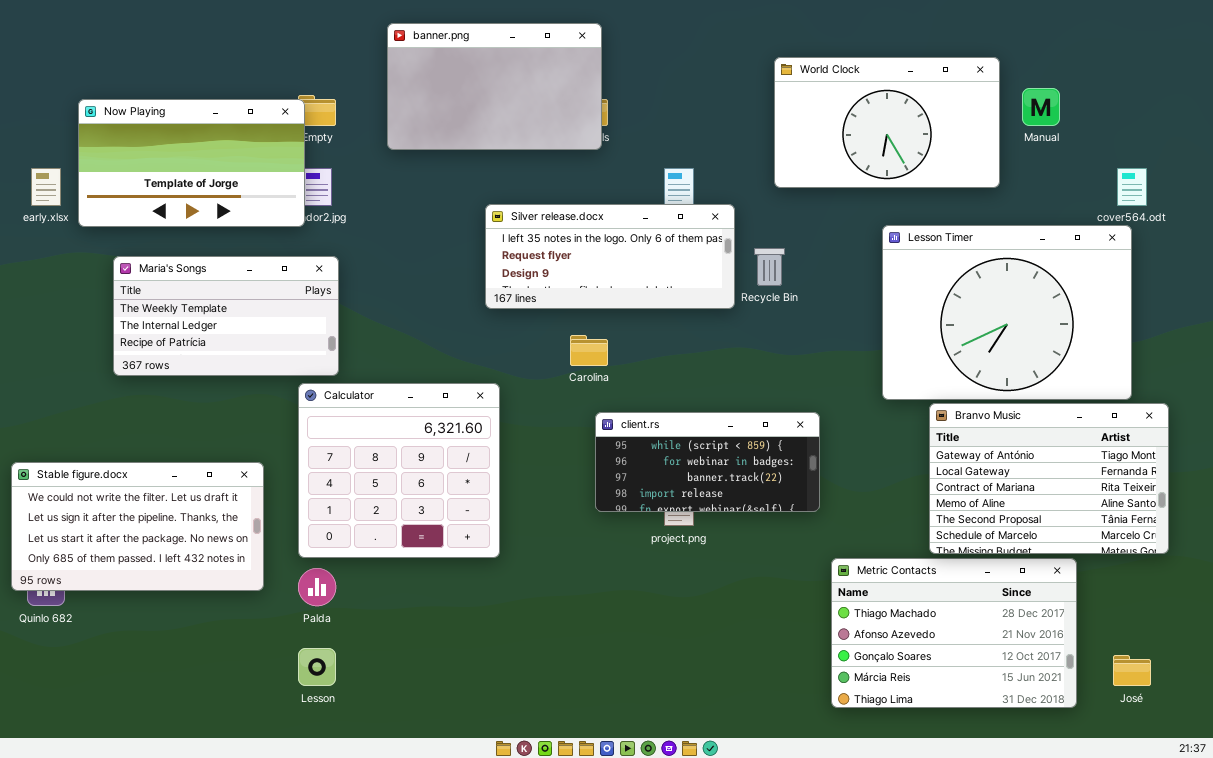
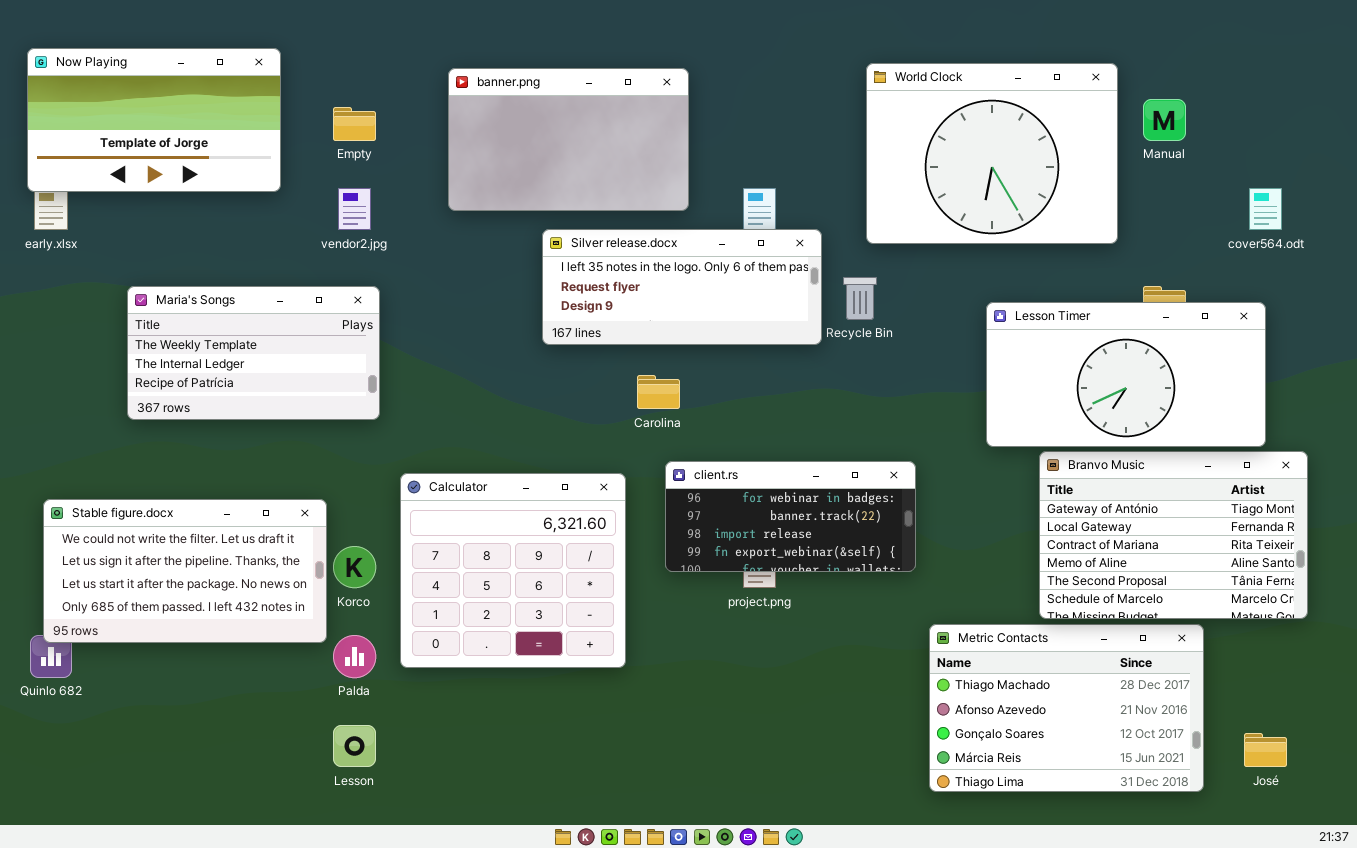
banner.png: [387,23,602,150] -> [448,68,689,211], moved
World Clock: [774,57,1000,188] -> [866,63,1118,244], resized
Now Playing: [78,99,305,227] -> [27,48,281,192], moved
Lesson Timer: [882,225,1132,400] -> [986,302,1266,447], resized
Calculator: [298,383,500,558] -> [400,473,626,668], moved
client.rs: [595,412,820,512] -> [665,461,916,572], scrolled down 1 row
Stable figure.docx: [11,462,264,591] -> [43,499,327,643], moved

